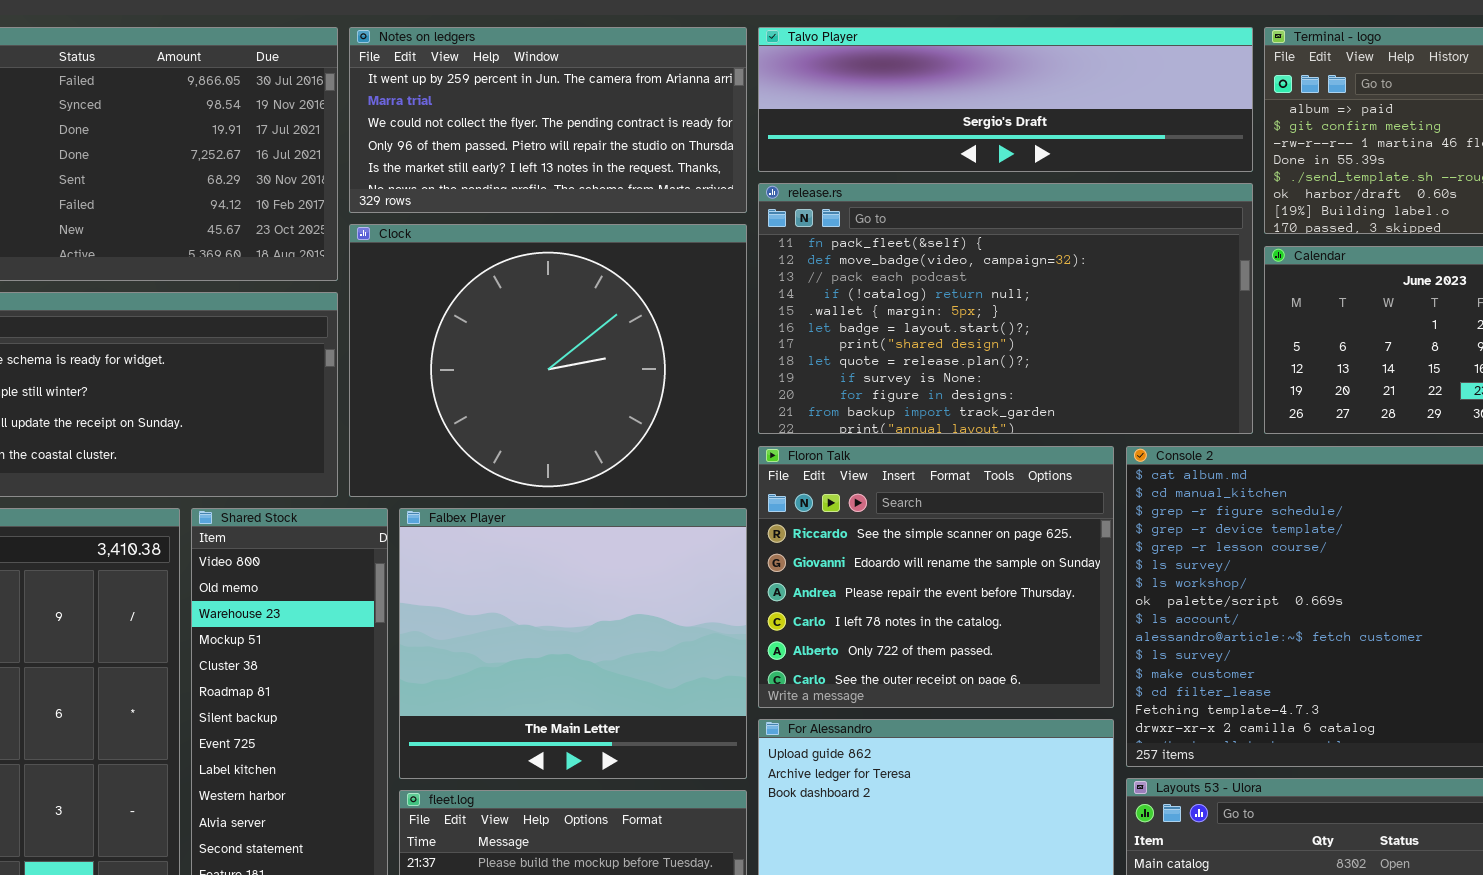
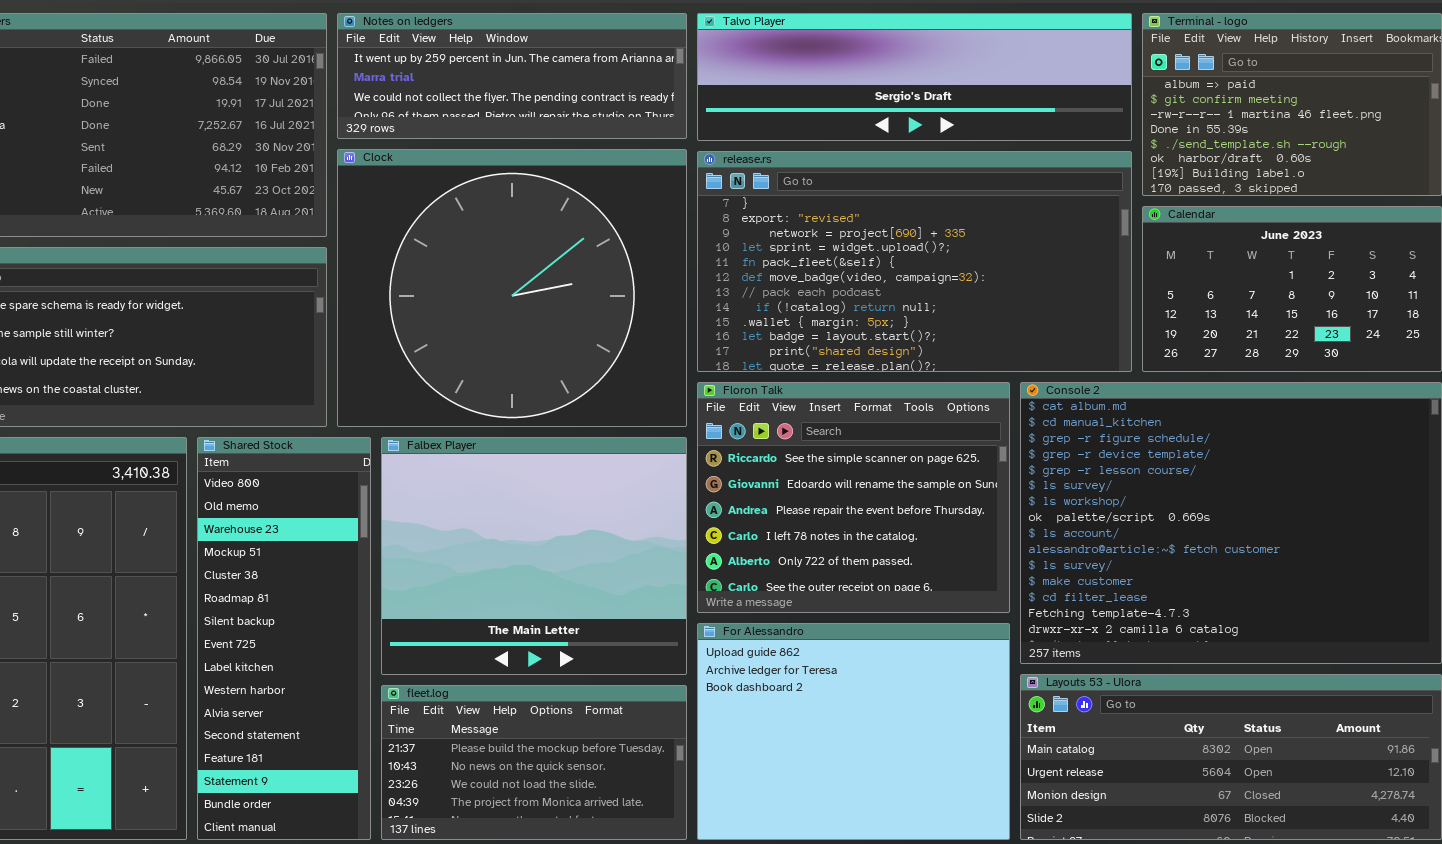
Notes on ledgers: [349,27,747,213] -> [337,13,687,139], resized
release.rs: [758,183,1253,434] -> [697,151,1132,372], scrolled up 4 rows
Clock: [349,224,747,497] -> [337,149,687,427], resized

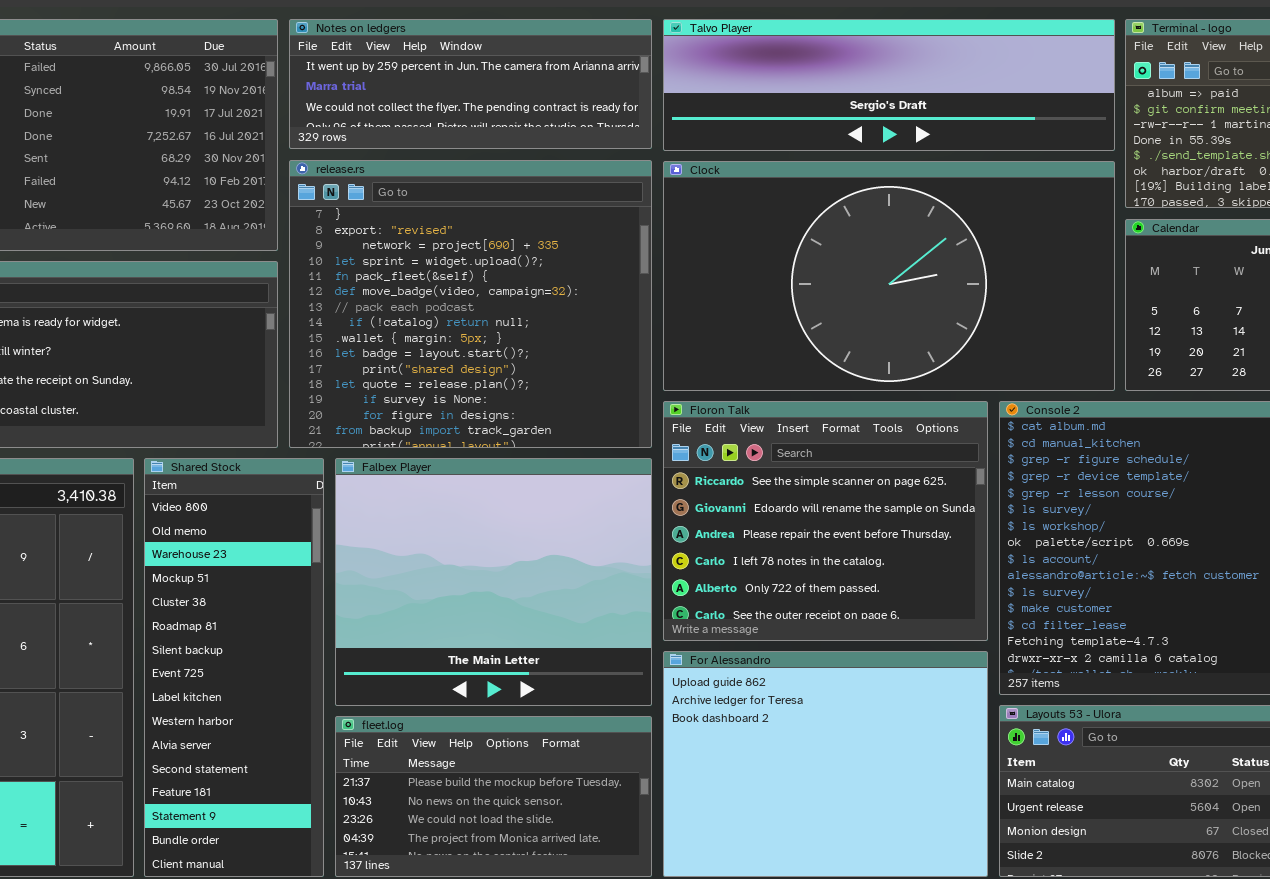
Clock: [337,149,687,427] -> [663,161,1115,391], moved, resized
release.rs: [697,151,1132,372] -> [289,160,652,448], moved, resized

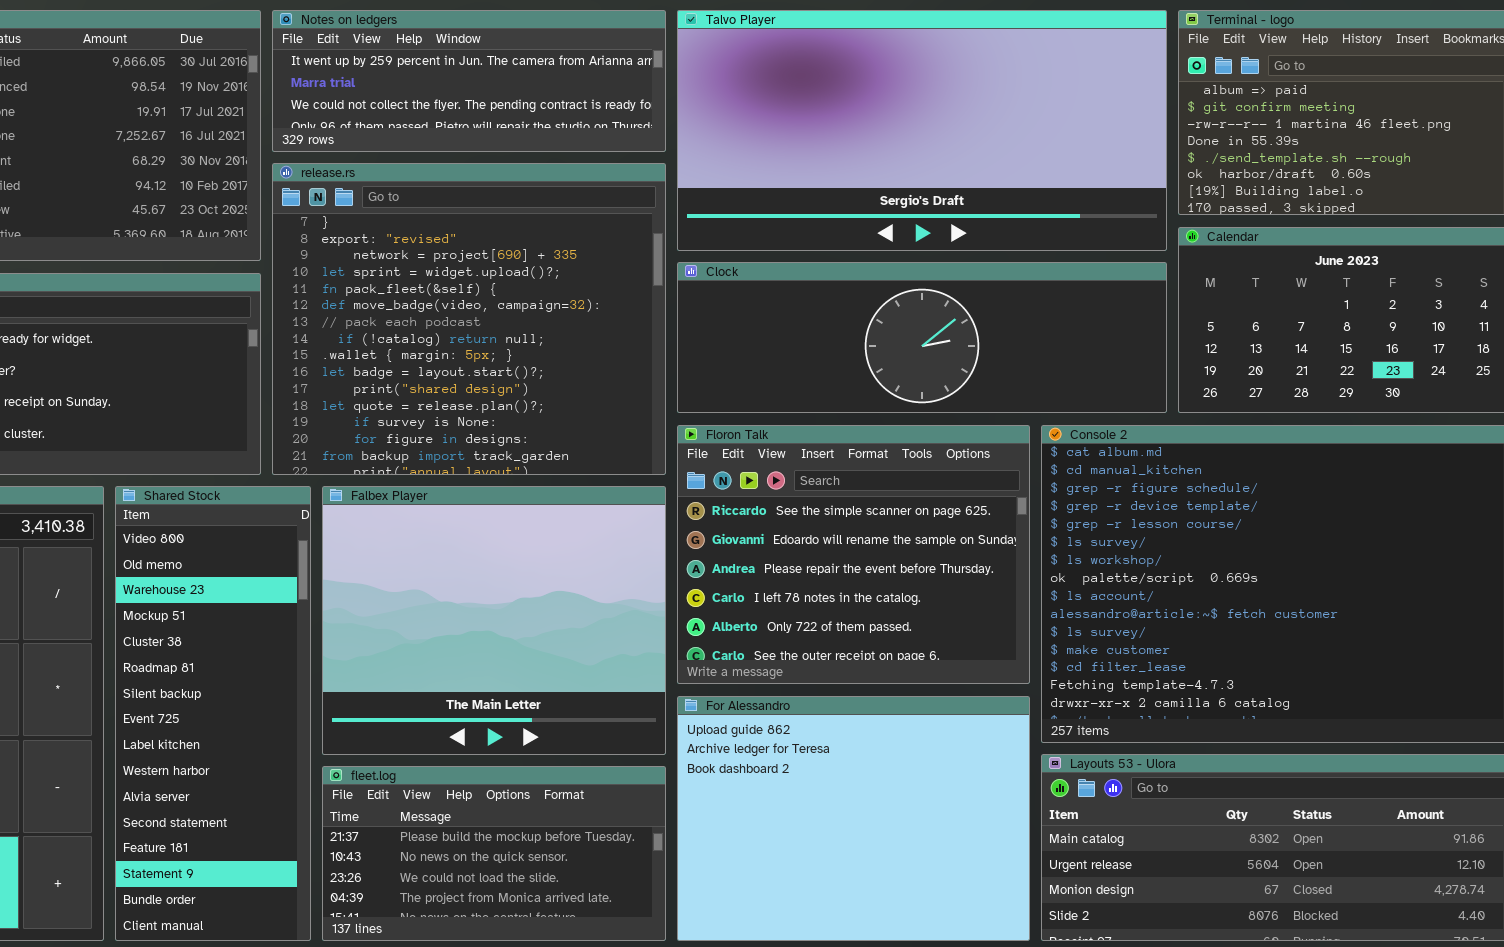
Talvo Player: [663,19,1115,151] -> [677,10,1167,251], resized
Clock: [663,161,1115,391] -> [677,262,1167,413], resized

